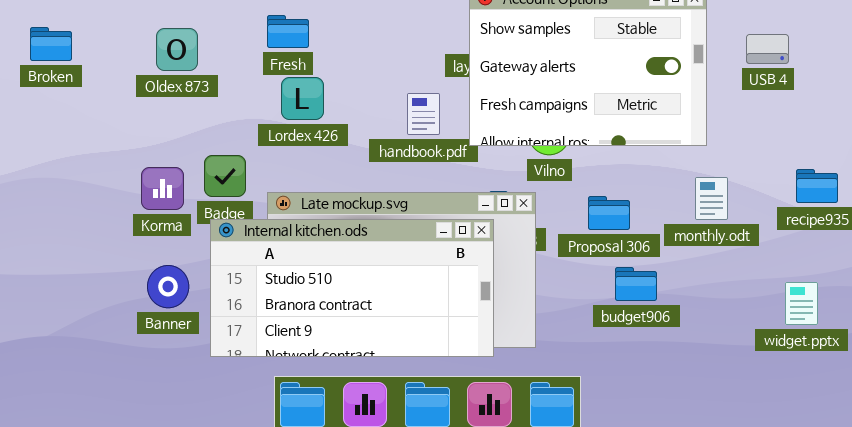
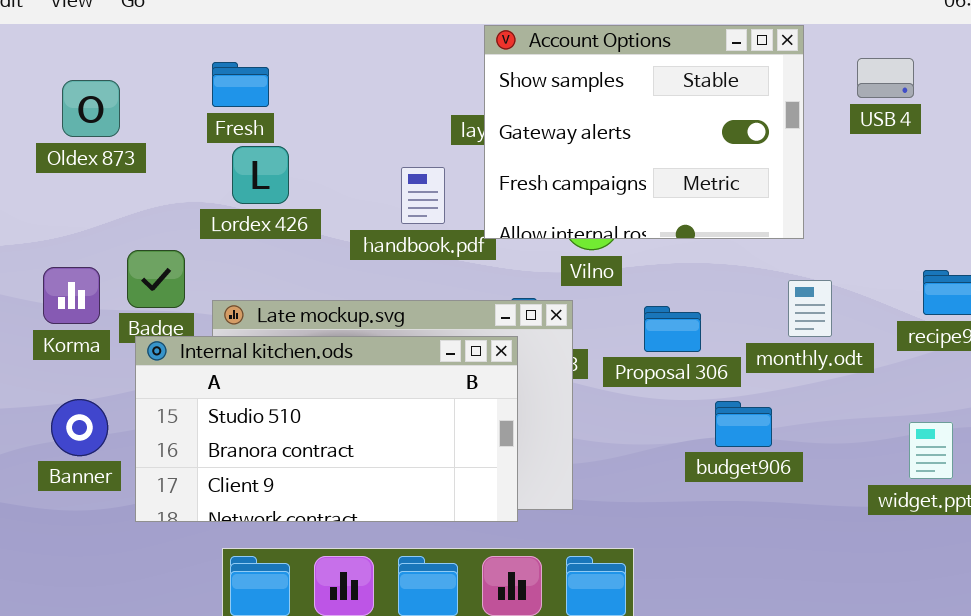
USB 4: [746,34,789,64] -> [857,58,914,98], moved
budget906: [615,267,657,301] -> [715,401,772,447], moved

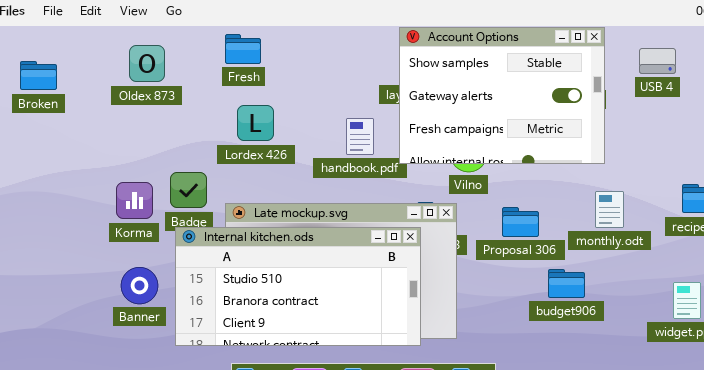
Fresh: [212,62,269,107] -> [225,34,261,64], moved
Oldex 873: [62,80,120,137] -> [129,45,165,82], moved

